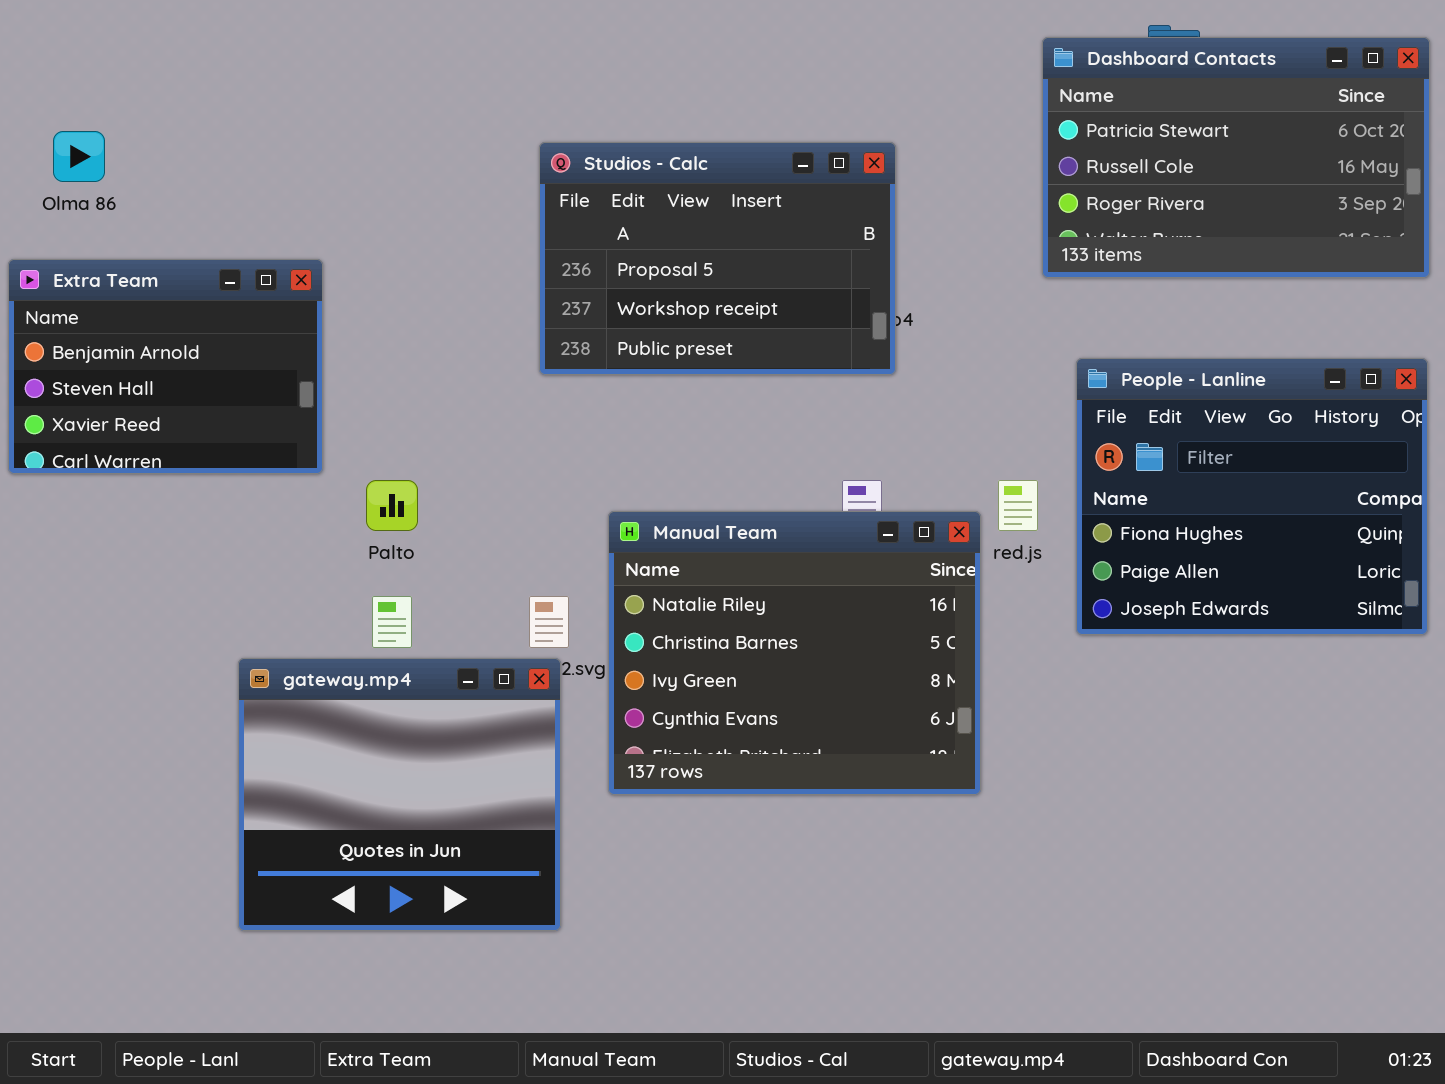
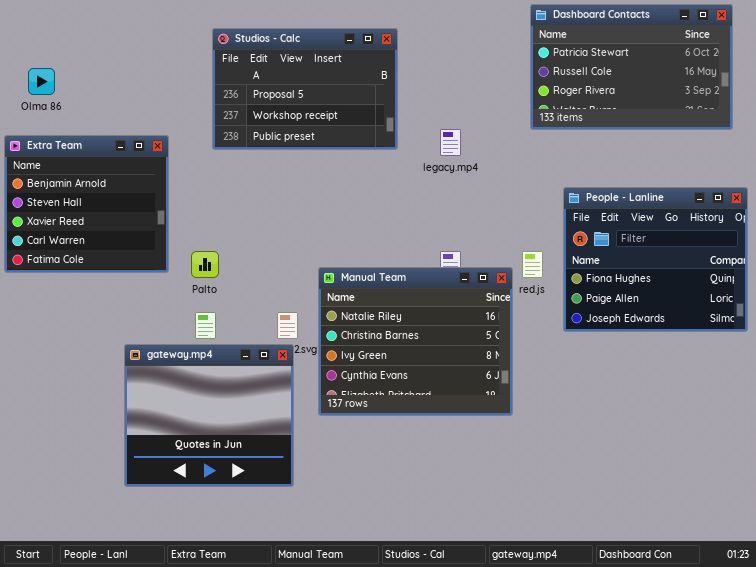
Dashboard Contacts: [1042,37,1430,278] -> [530,4,733,130], moved
Studios - Calc: [539,142,896,375] -> [212,28,398,150], moved
Extra Team: [8,259,323,474] -> [4,135,169,273], resized

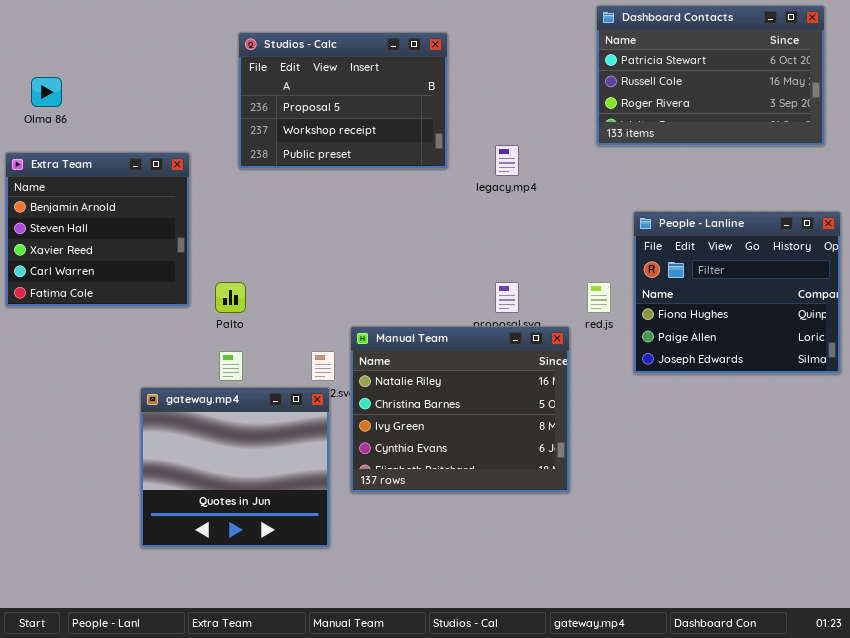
Manual Team: [318,267,513,416] -> [350,326,570,493], moved

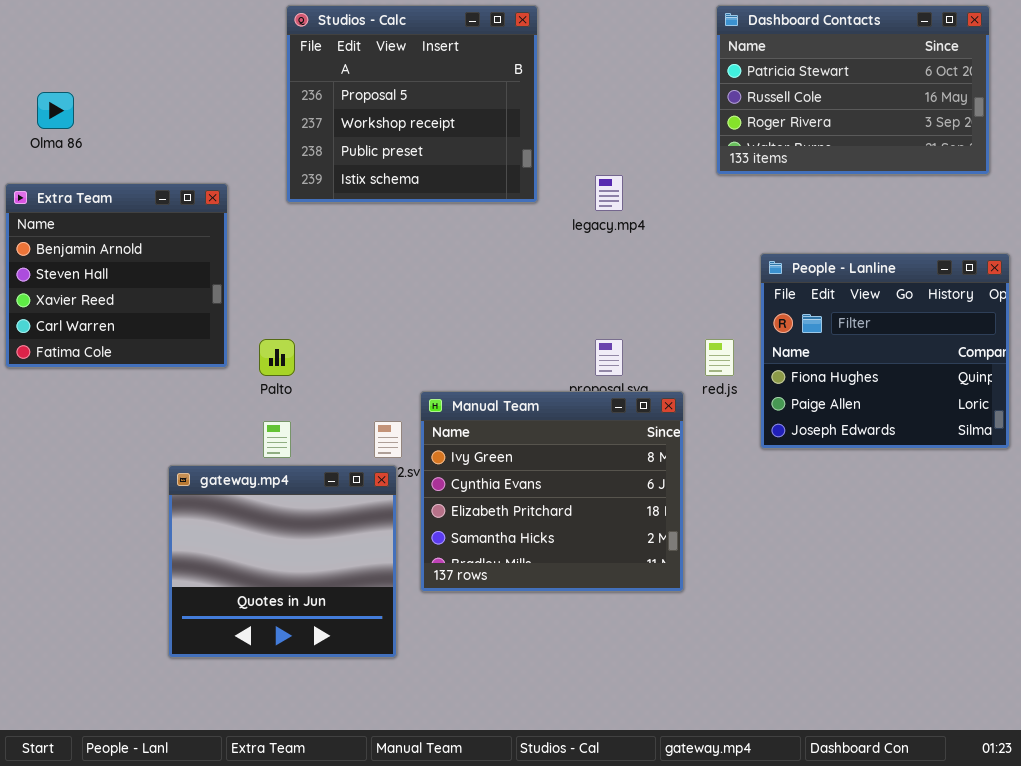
Studios - Calc: [238,32,448,169] -> [286,5,538,203], resized
Manual Team: [350,326,570,493] -> [420,391,684,592], scrolled down 2 rows

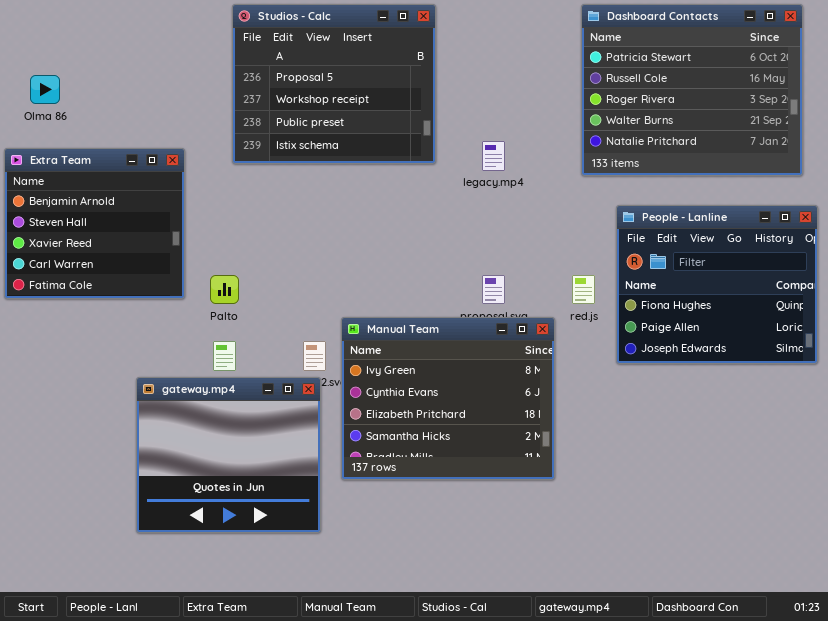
Dashboard Contacts: [716,5,990,175] -> [581,4,803,176], resized

